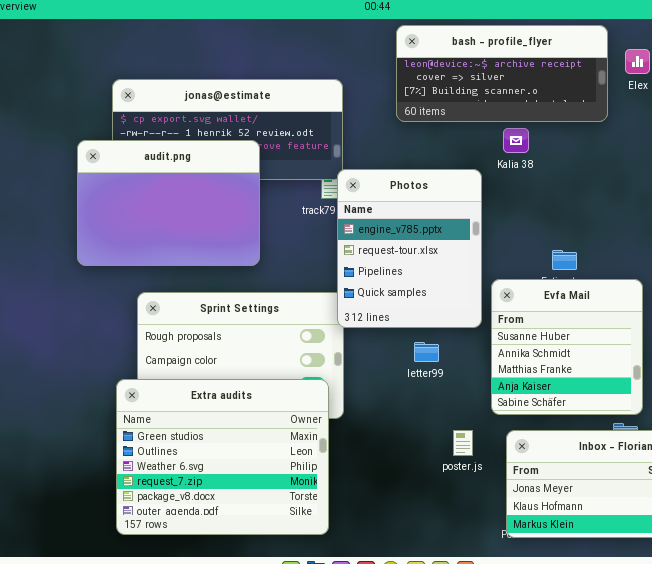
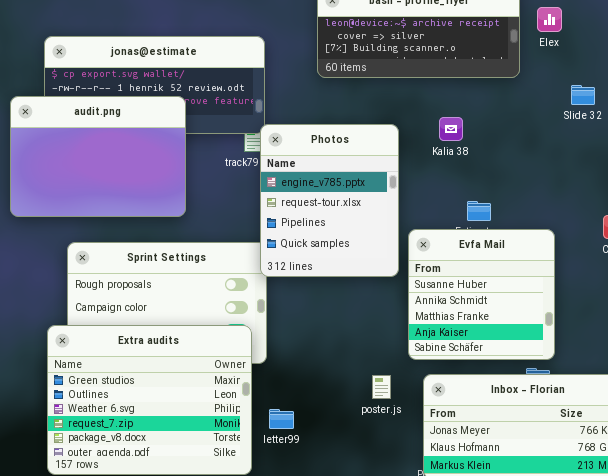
Kalia 38: [503,128,529,153] -> [439,117,463,141], moved
letter99: [414,342,439,362] -> [269,409,294,429], moved

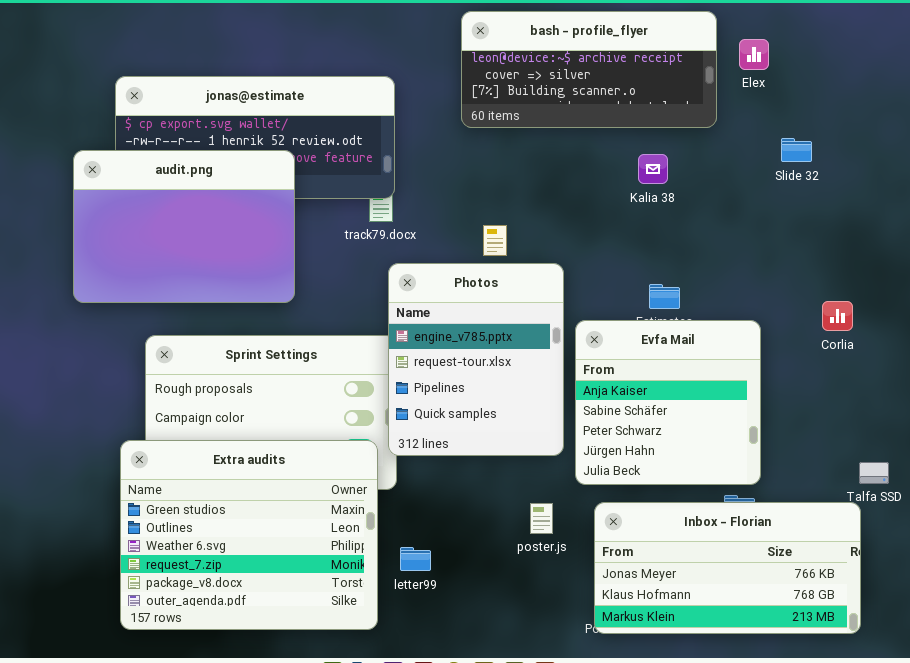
Kalia 38: [439,117,463,141] -> [638,154,668,184], moved
Photos: [260,124,399,277] -> [388,263,564,456], moved
Evfa Mail: [408,229,555,360] -> [575,320,761,485], scrolled down 3 rows

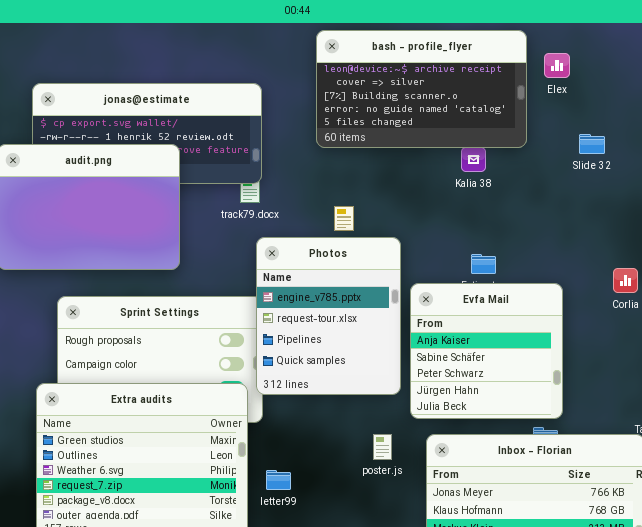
bash - profile_flyer: [461,11,717,128] -> [316,30,527,148], resized

